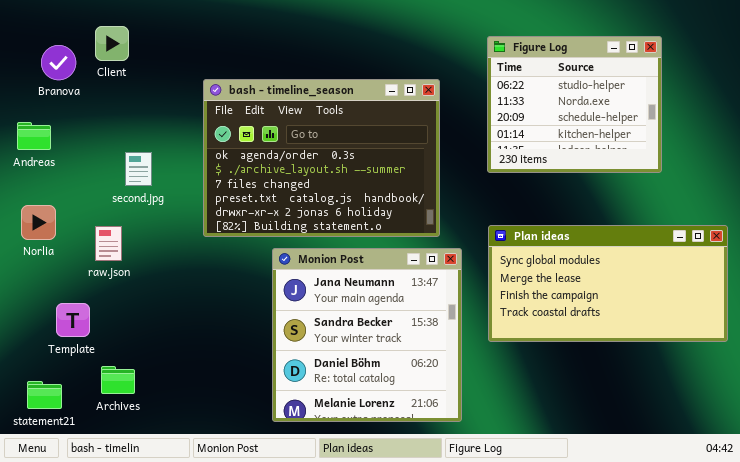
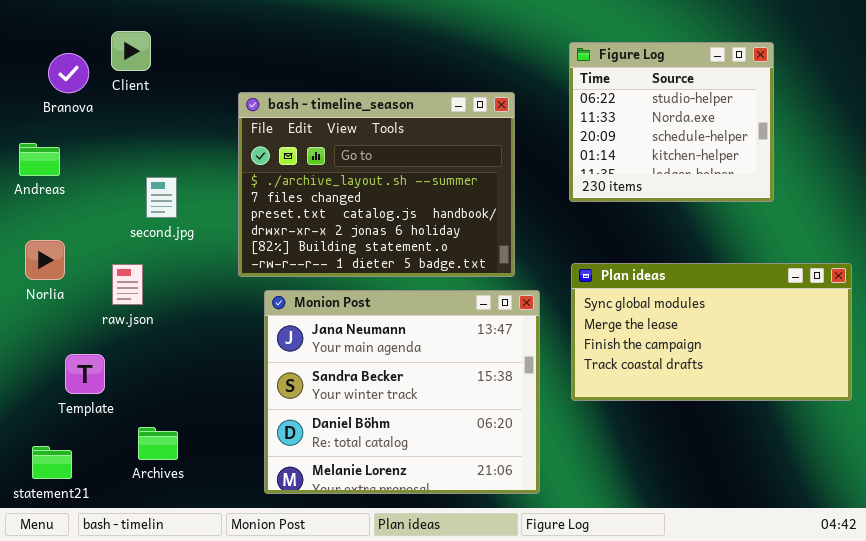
bash - timeline_season: [203,79,440,237] -> [238,92,515,277], scrolled down 1 row
Monion Post: [272,248,462,422] -> [264,290,540,494], resized
Archives: [101,366,135,394] -> [138,427,178,460], moved

